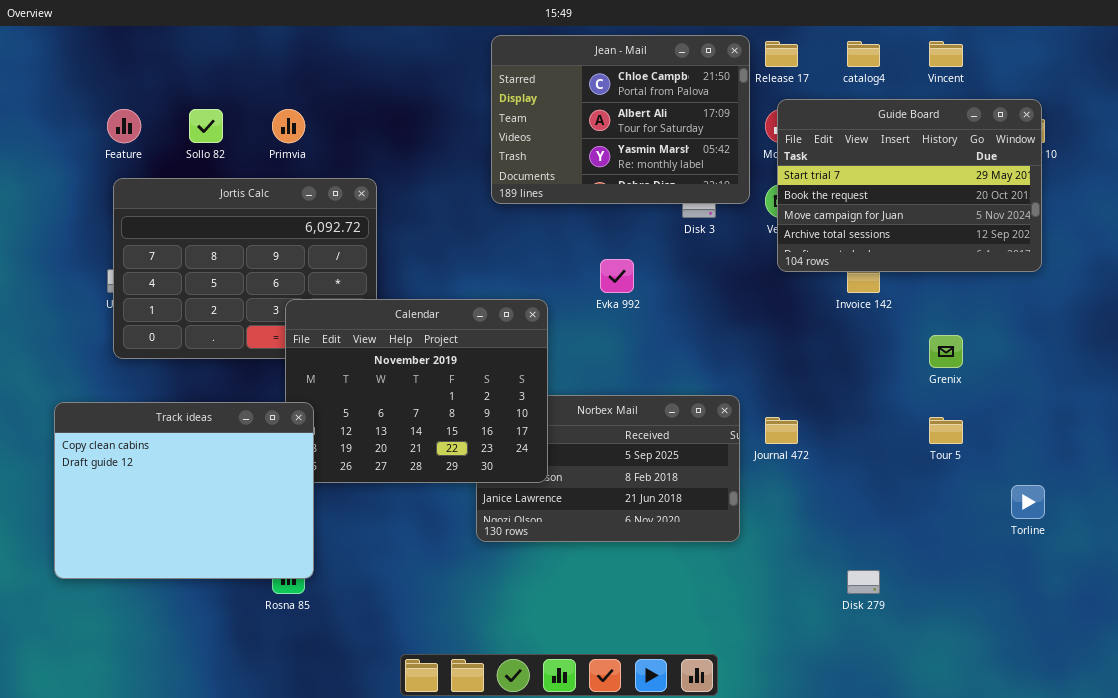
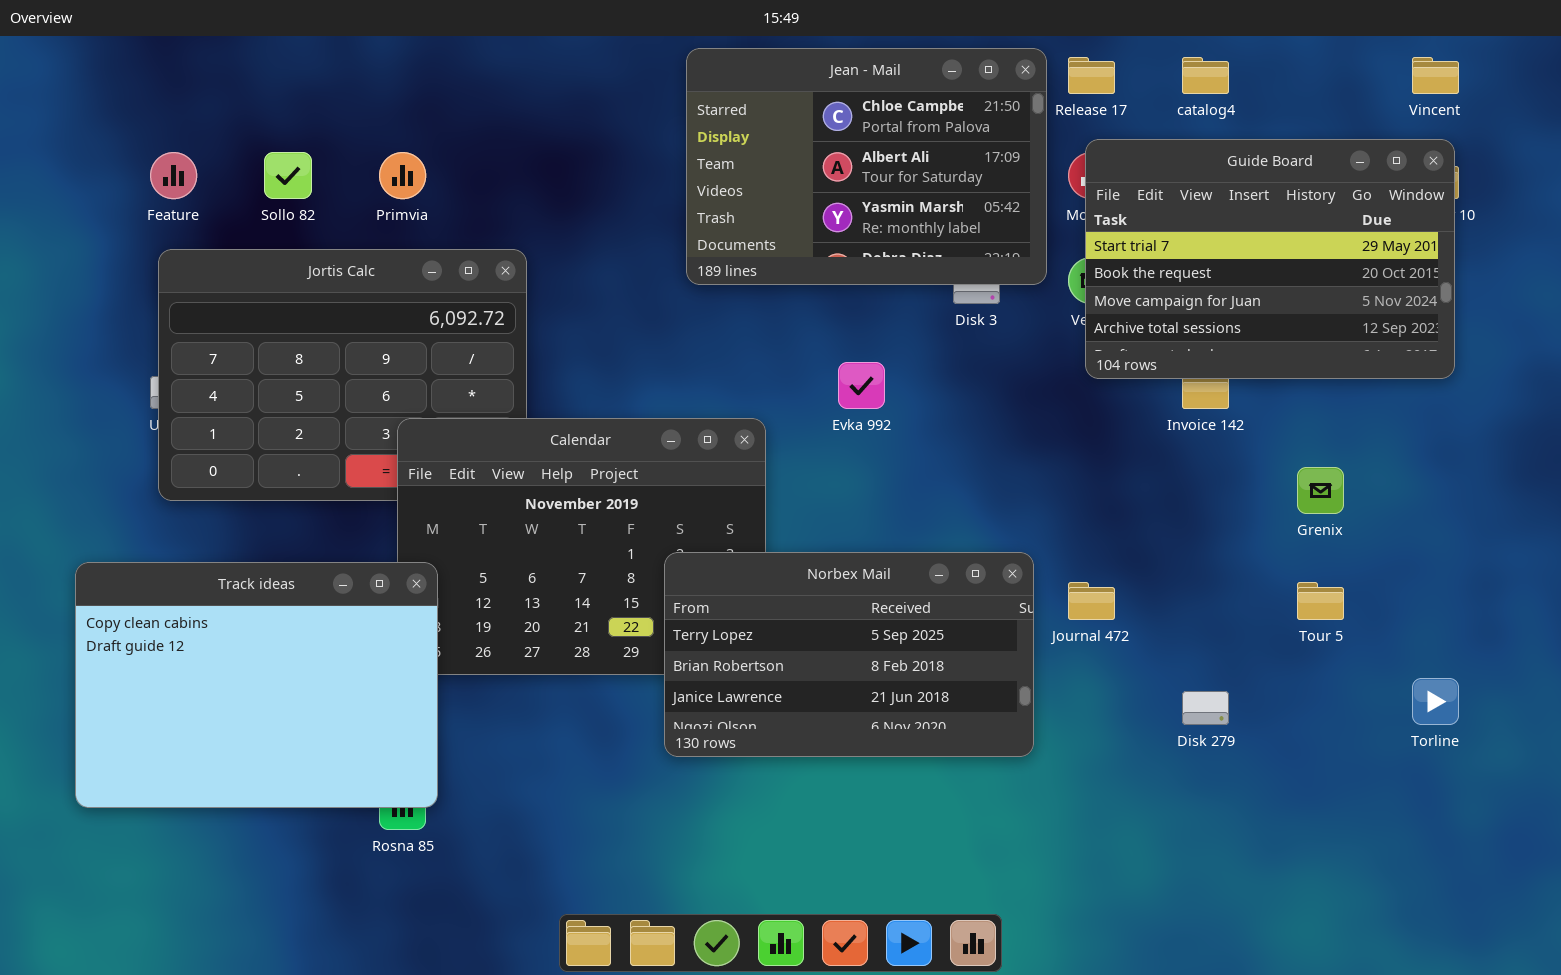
Vincent: [929,41,963,67] -> [1412,57,1459,94], moved
Norbex Mail: [476,395,740,542] -> [664,552,1034,757], raised
Disk 279: [847,570,880,594] -> [1182,691,1229,725], moved

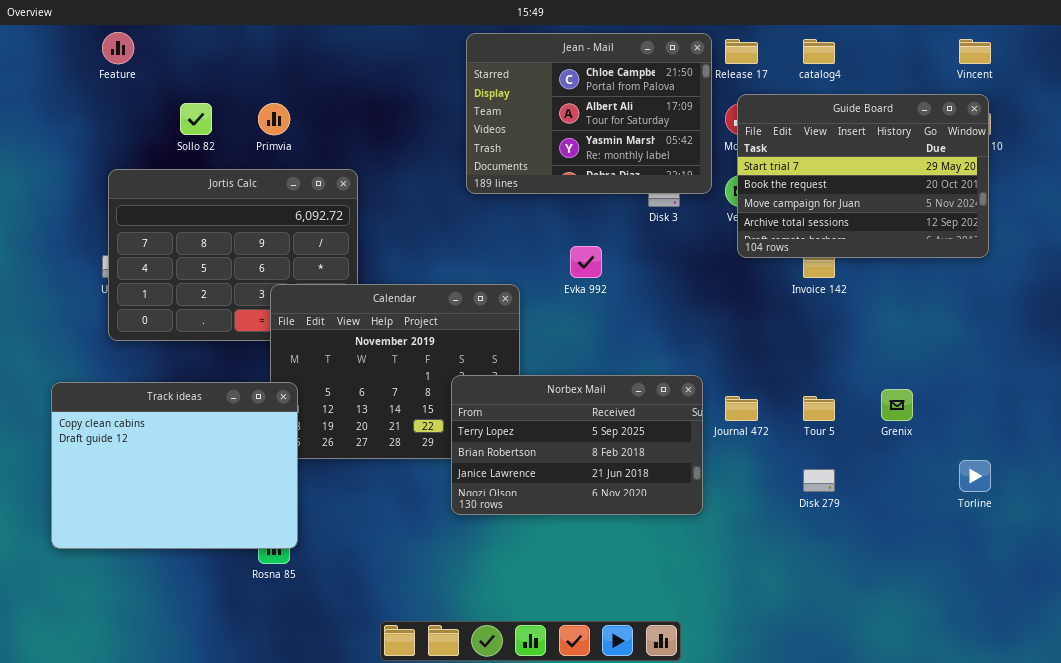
Feature: [150,152,197,199] -> [102,32,134,64], moved
Grenix: [1297,467,1344,514] -> [881,389,913,421], moved
Tour 5: [1297,582,1344,620] -> [803,396,835,421], moved

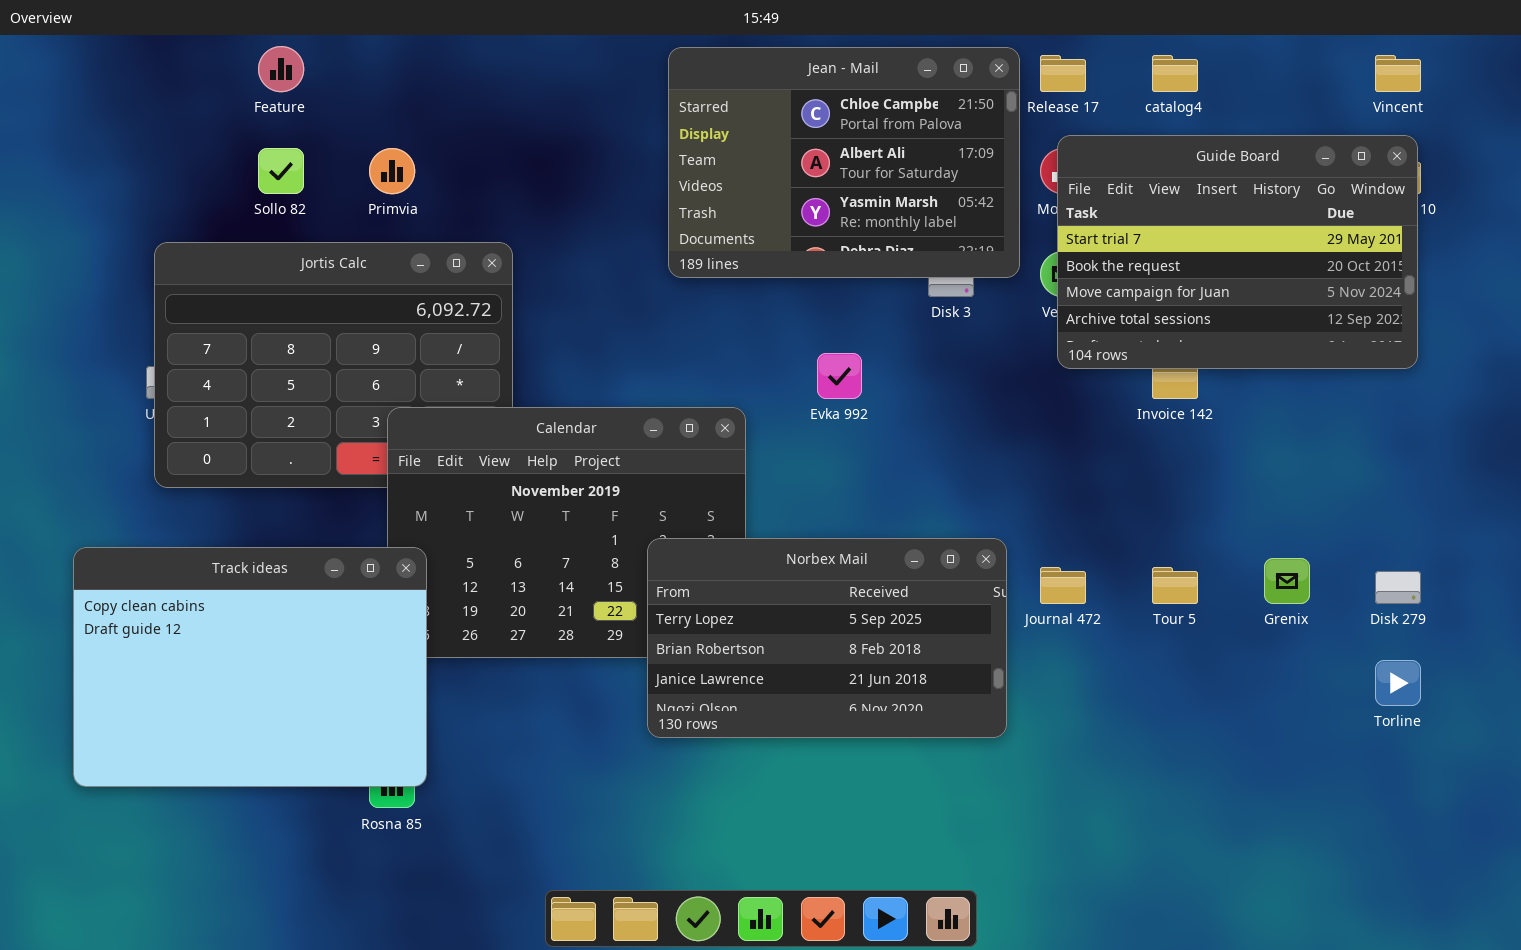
Feature: [102,32,134,64] -> [258,46,304,92], moved
Disk 279: [803,469,835,492] -> [1375,571,1421,604], moved

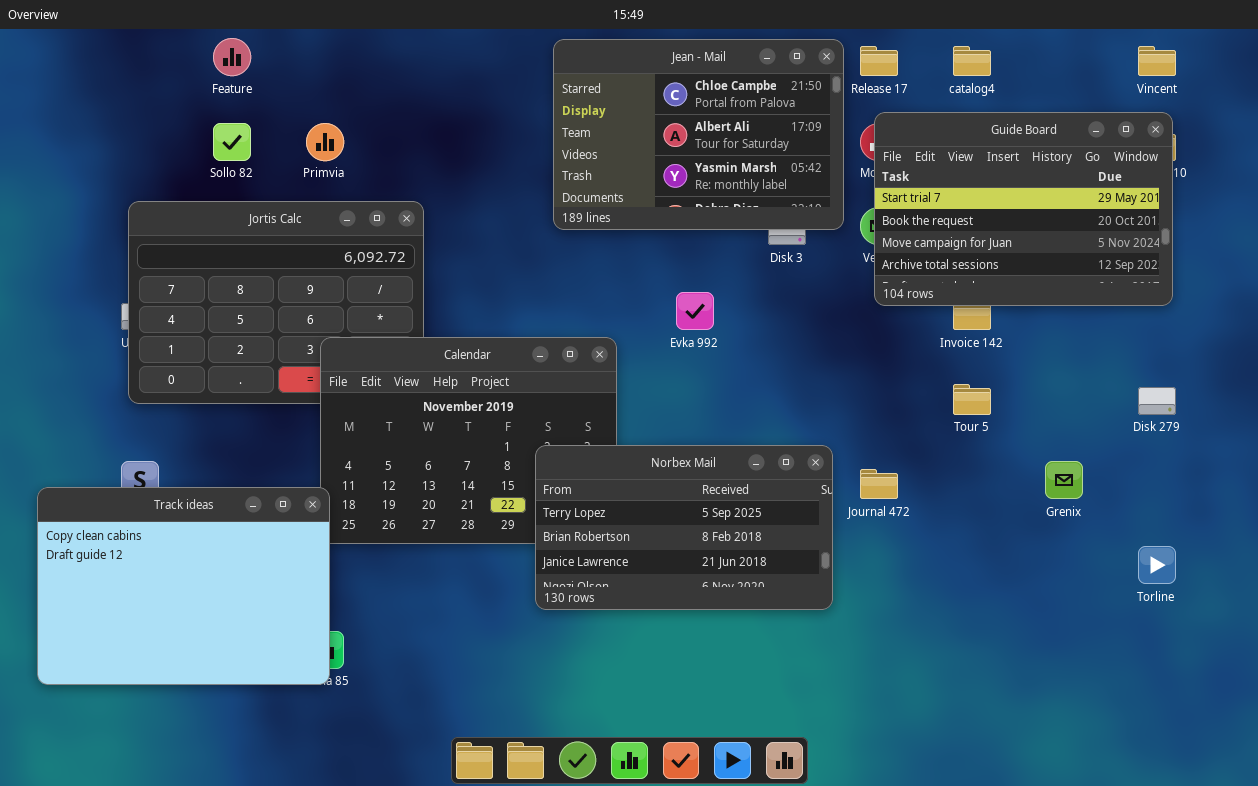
Track ideas: [73,547,427,787] -> [37,487,330,685], moved
Tour 5: [1152,567,1198,604] -> [953,384,991,415], moved
Disk 279: [1375,571,1421,604] -> [1138,387,1176,415], moved

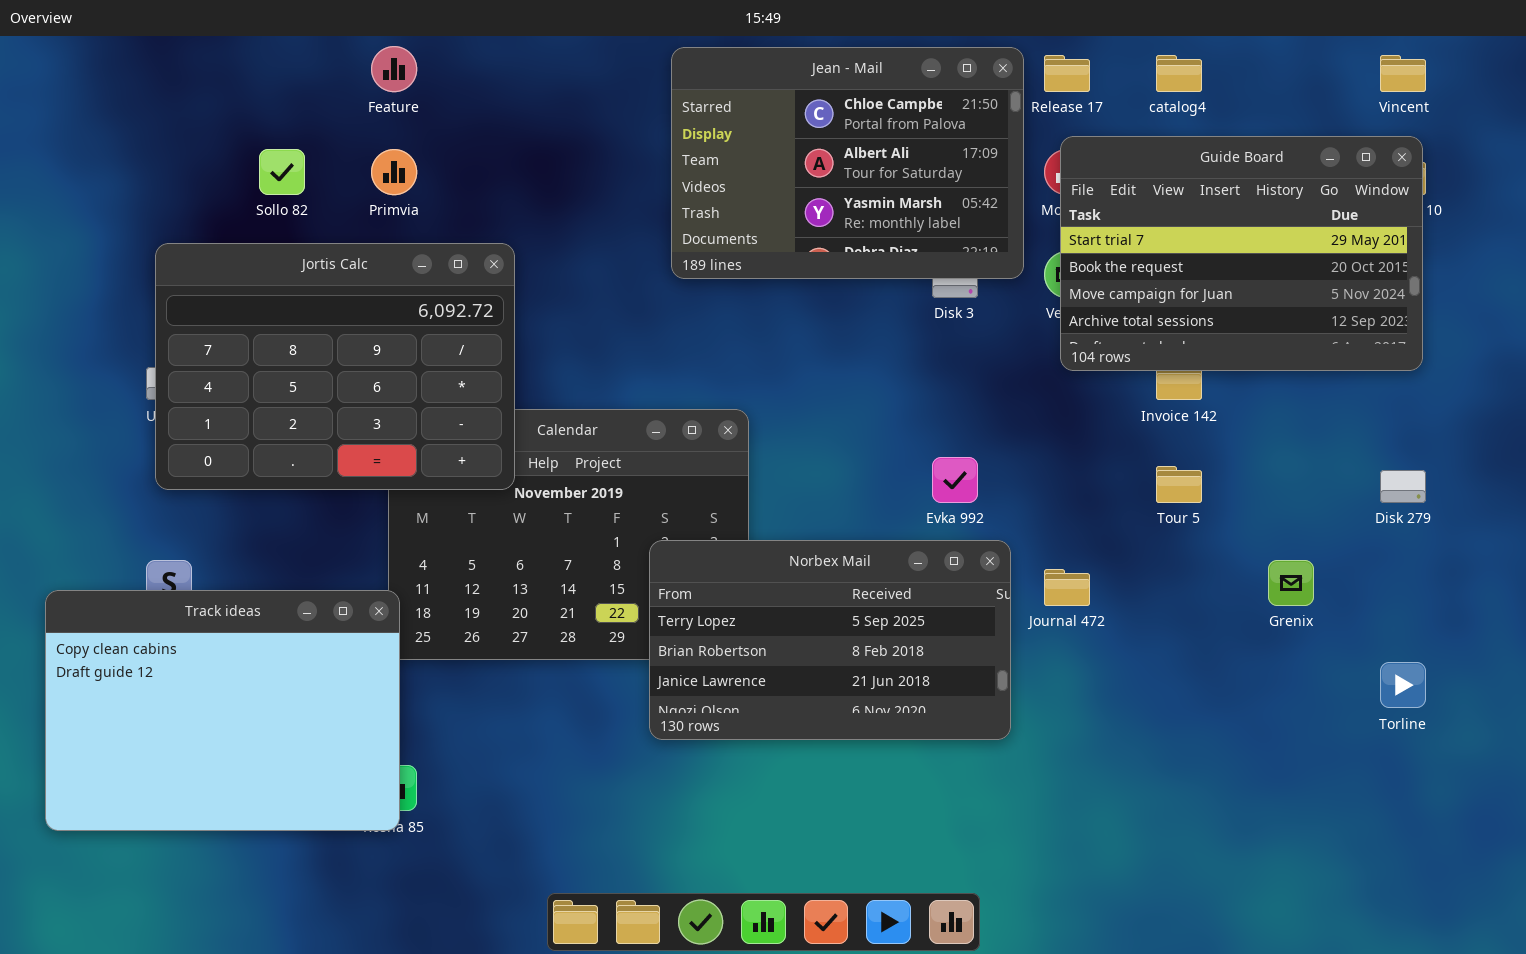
Feature: [213,38,251,76] -> [371,46,417,92], moved
Jortis Calc: [128,201,424,404] -> [155,243,515,490], raised
Evka 992: [676,292,714,330] -> [932,457,978,503], moved

